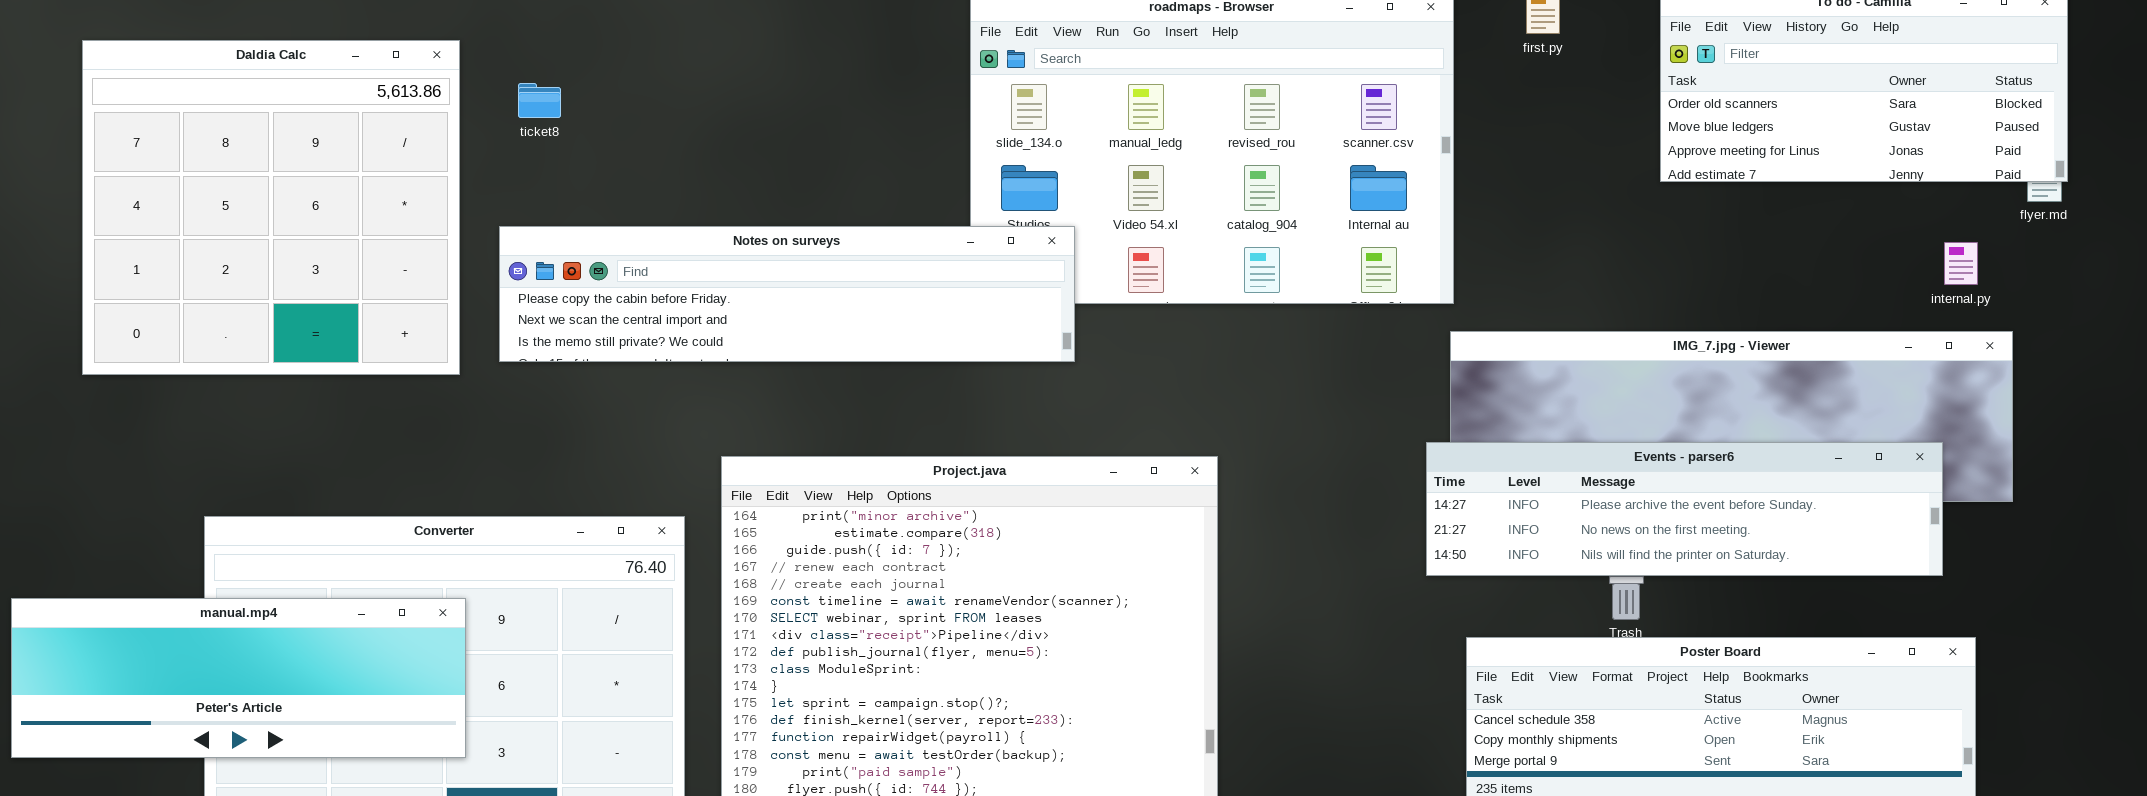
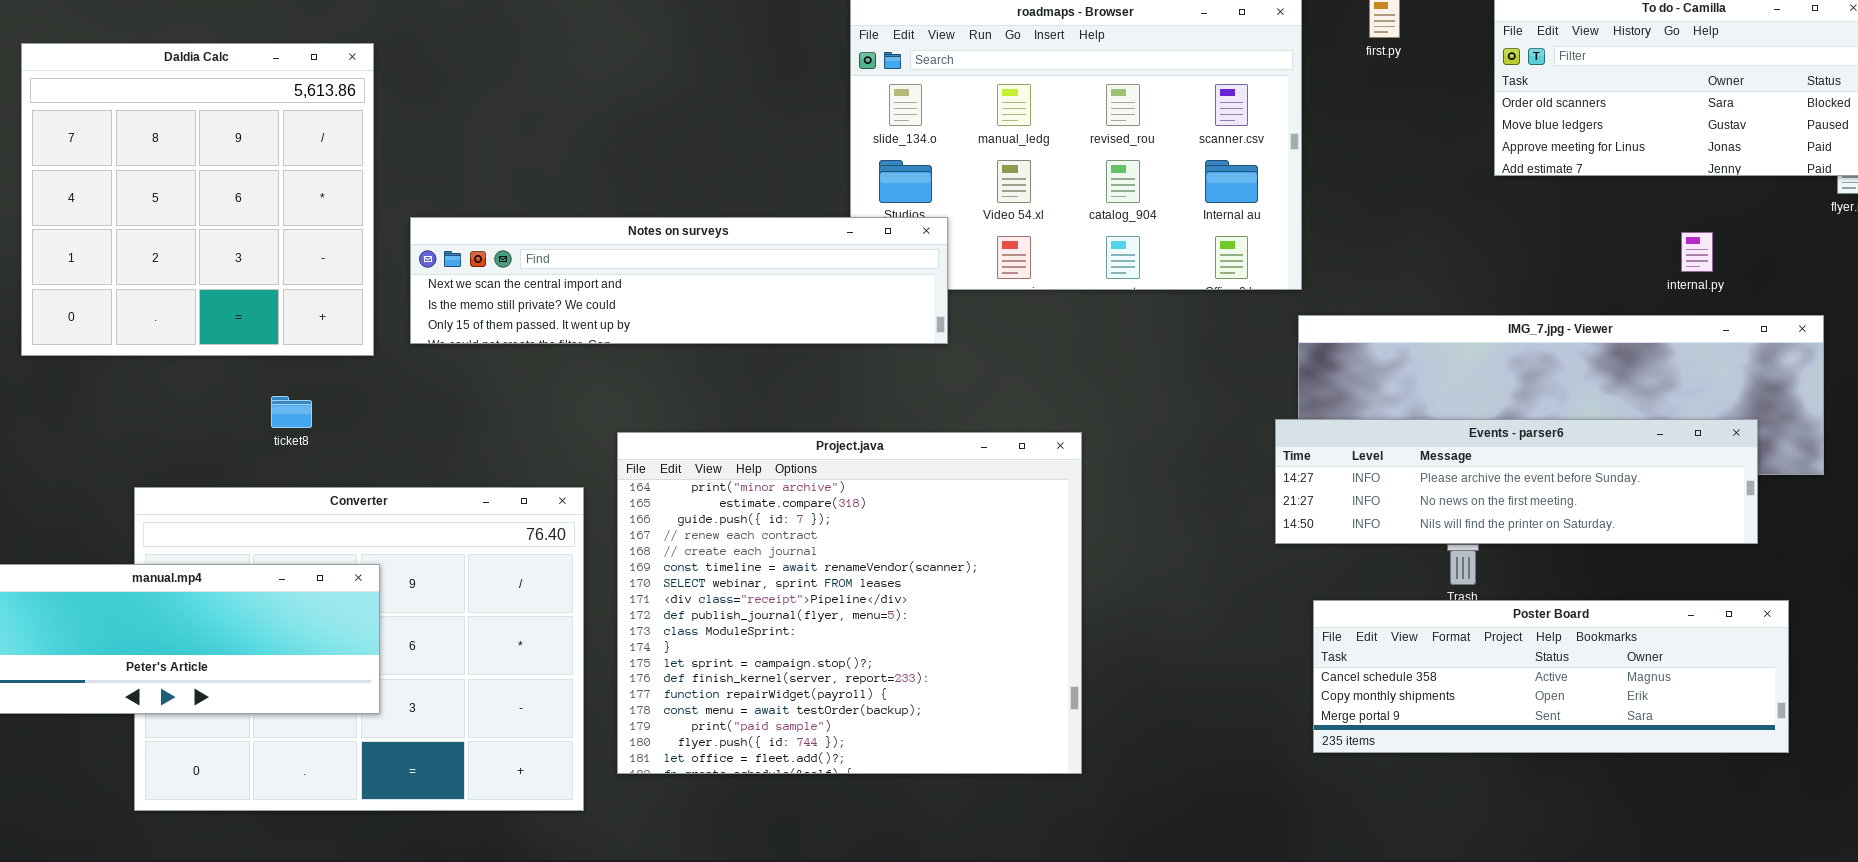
ticket8: [518,83,561,118] -> [271,396,312,428], moved
Notes on surveys: [499,226,1075,362] -> [410,217,948,344], scrolled down 1 row
internal.py: [1944,242,1978,285] -> [1681,232,1713,272], moved

